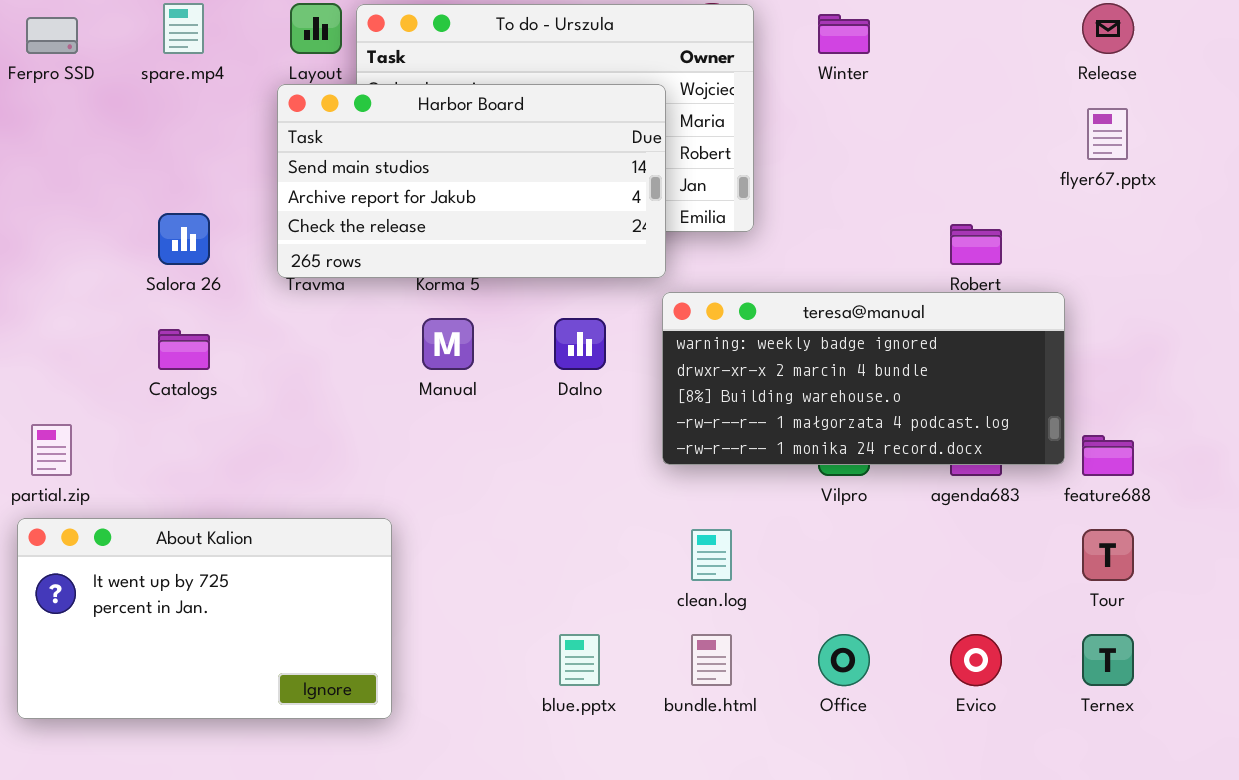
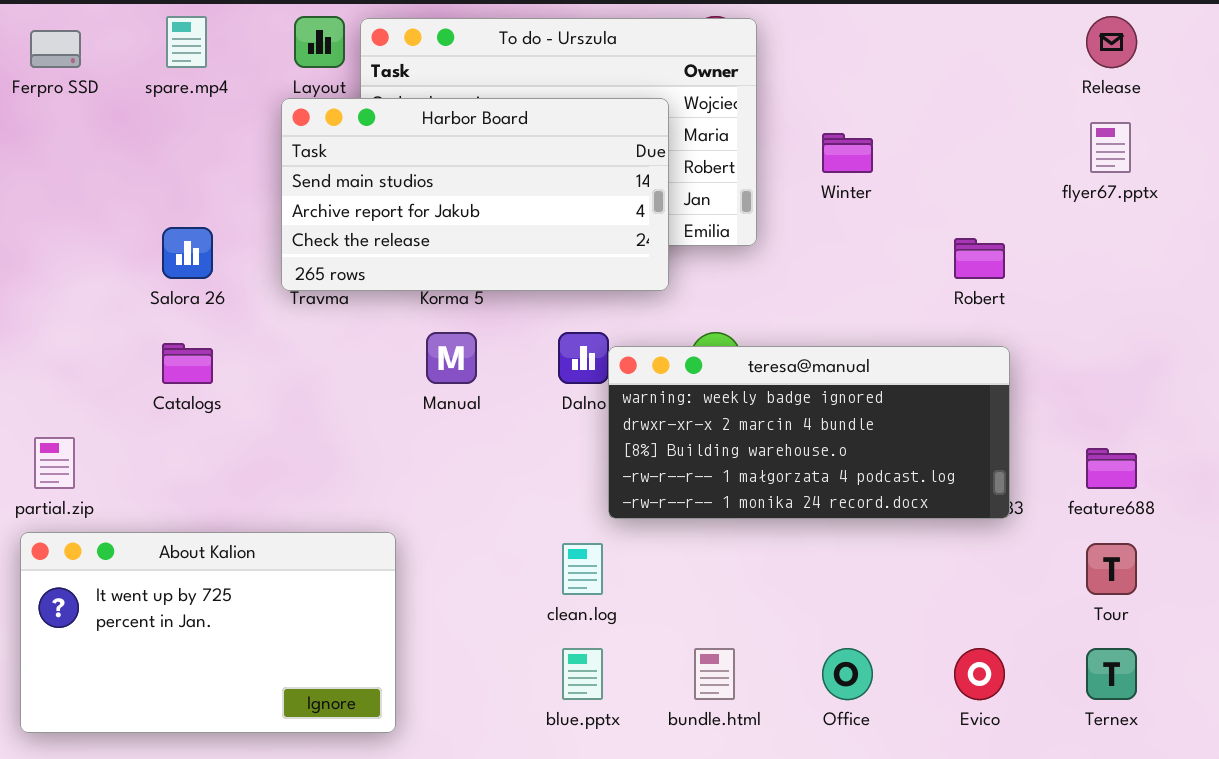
Winter: [818,14,870,54] -> [822,133,873,173], moved
teresa@manual: [662,292,1065,465] -> [608,346,1010,519], moved
clean.log: [691,529,732,581] -> [562,543,603,595], moved

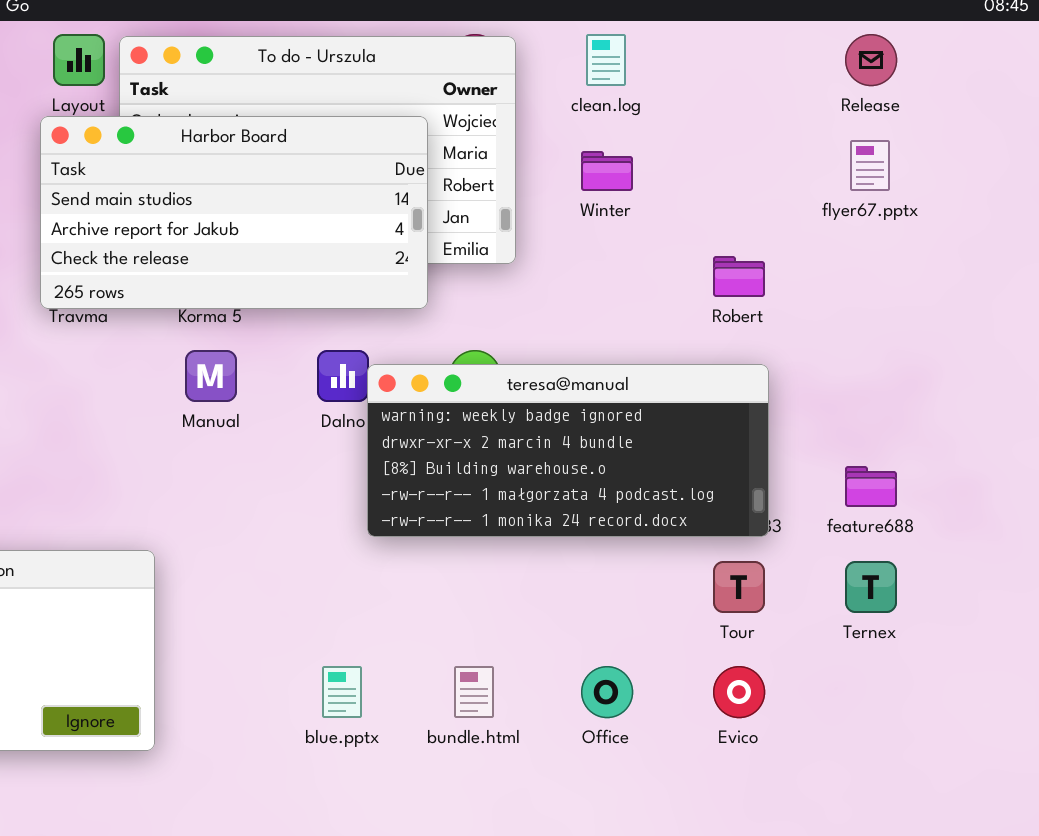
clean.log: [562,543,603,595] -> [586,34,626,86], moved
Tour: [1086,543,1137,595] -> [713,561,765,613], moved
Ternex: [1086,648,1137,700] -> [845,561,897,613], moved

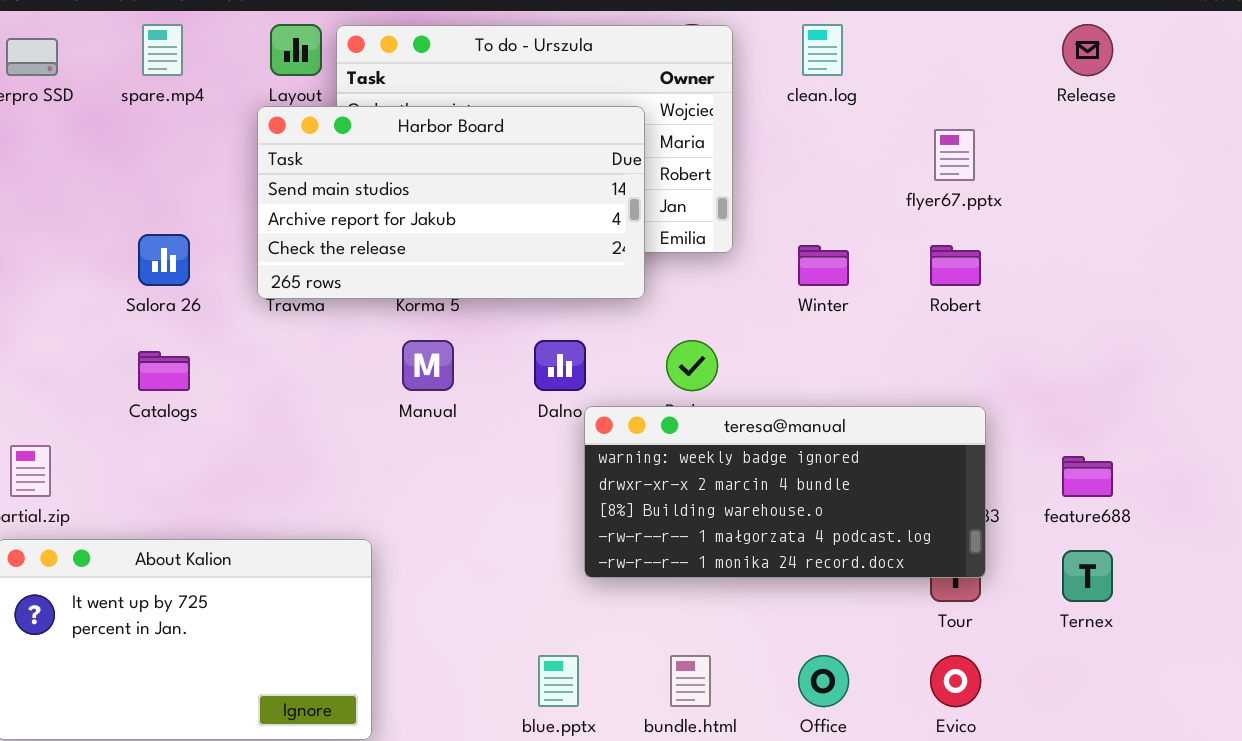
flyer67.pptx: [850,140,890,191] -> [934,129,975,181], moved
Winter: [581,151,633,191] -> [798,245,849,286], moved
teresa@manual: [367,364,769,537] -> [584,406,986,578], moved

